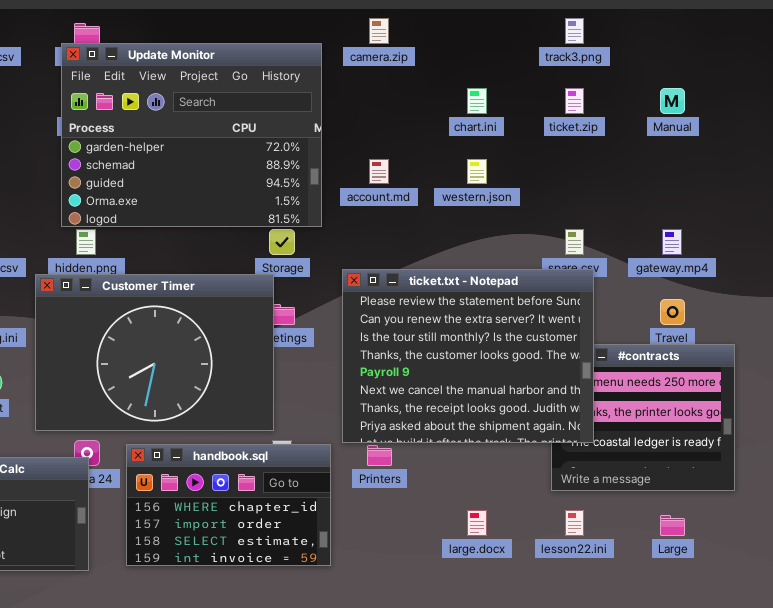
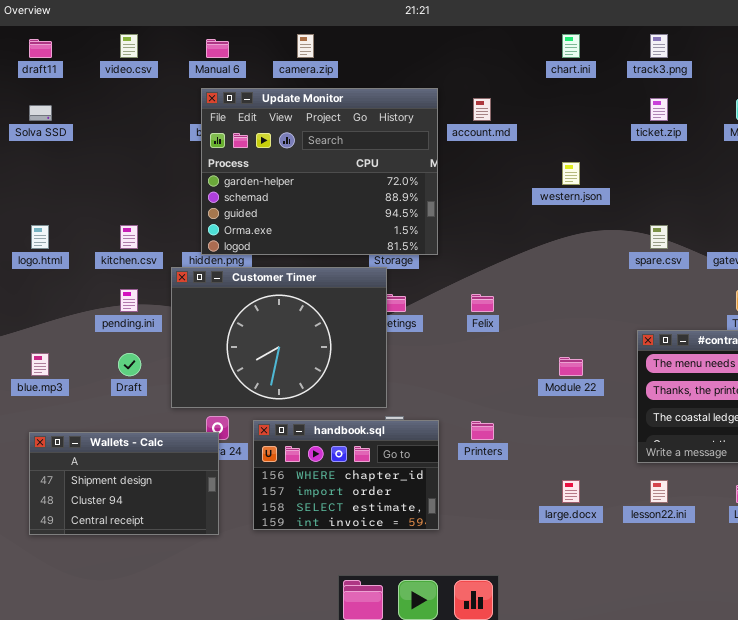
camera.zip: [369,18,389,44] -> [297,34,314,58], moved
Update Monitor: [61,43,322,227] -> [201,88,438,255], moved
chart.ini: [467,88,487,114] -> [562,34,580,58], moved
account.md: [369,159,389,184] -> [473,98,491,121], moved
ticket.txt - Notepad: [342,269,594,443] -> none, closed

